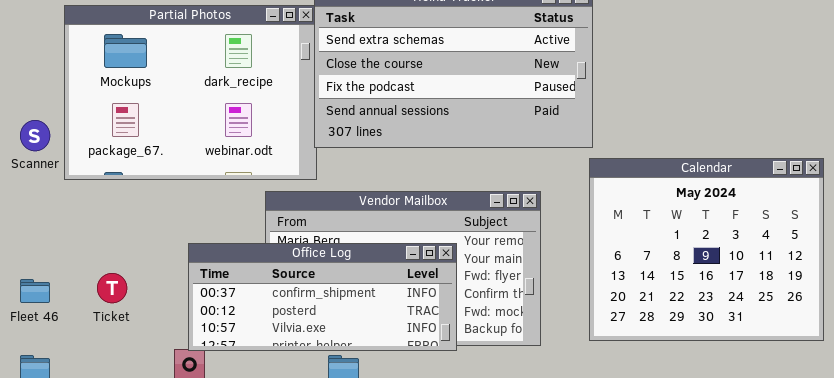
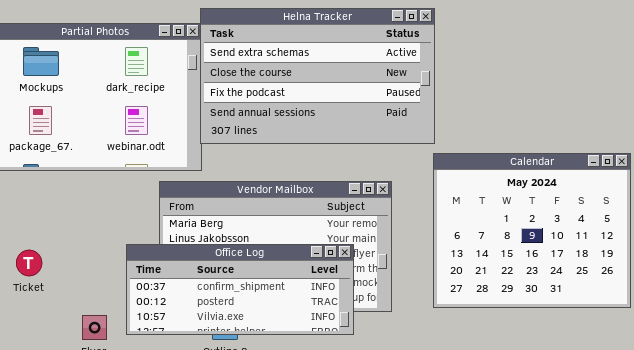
Office Log: [188,243,457,351] -> [126,244,354,335], moved

